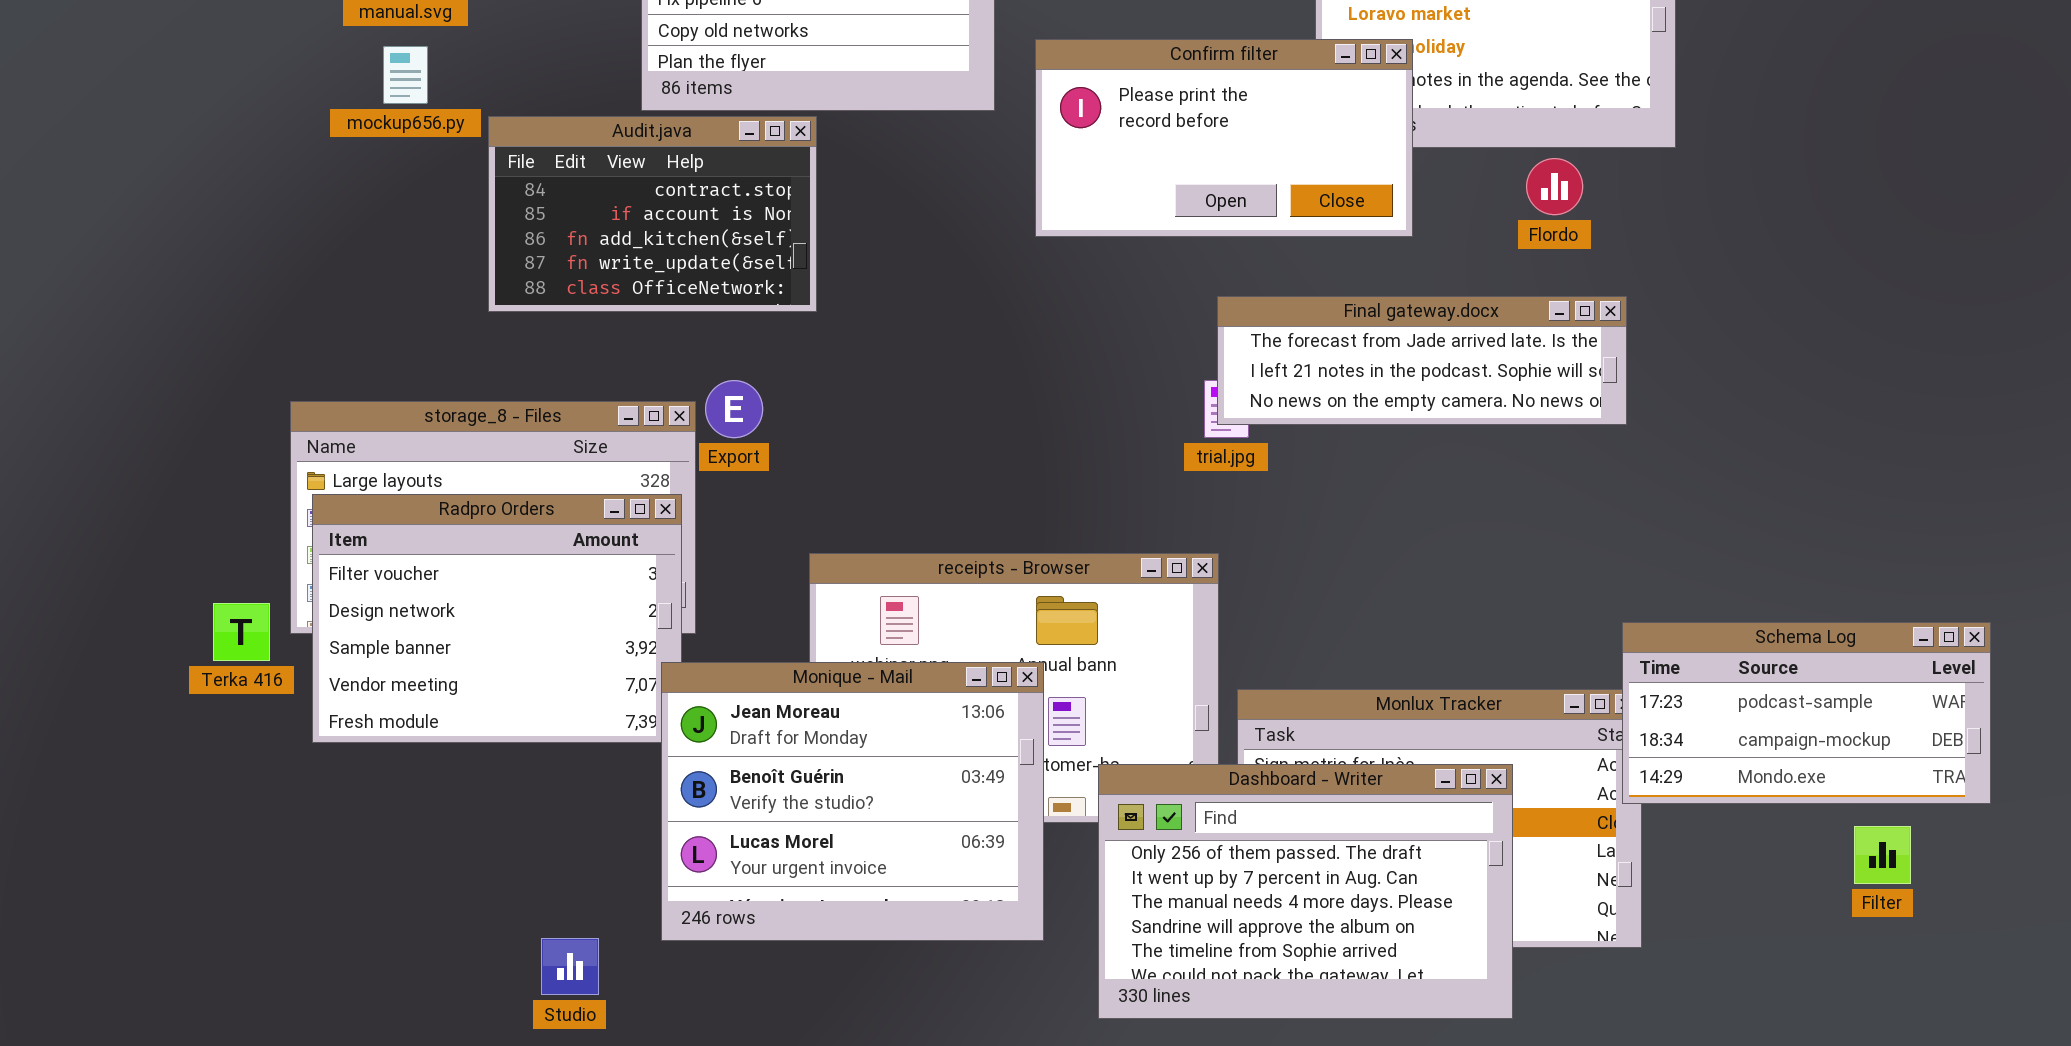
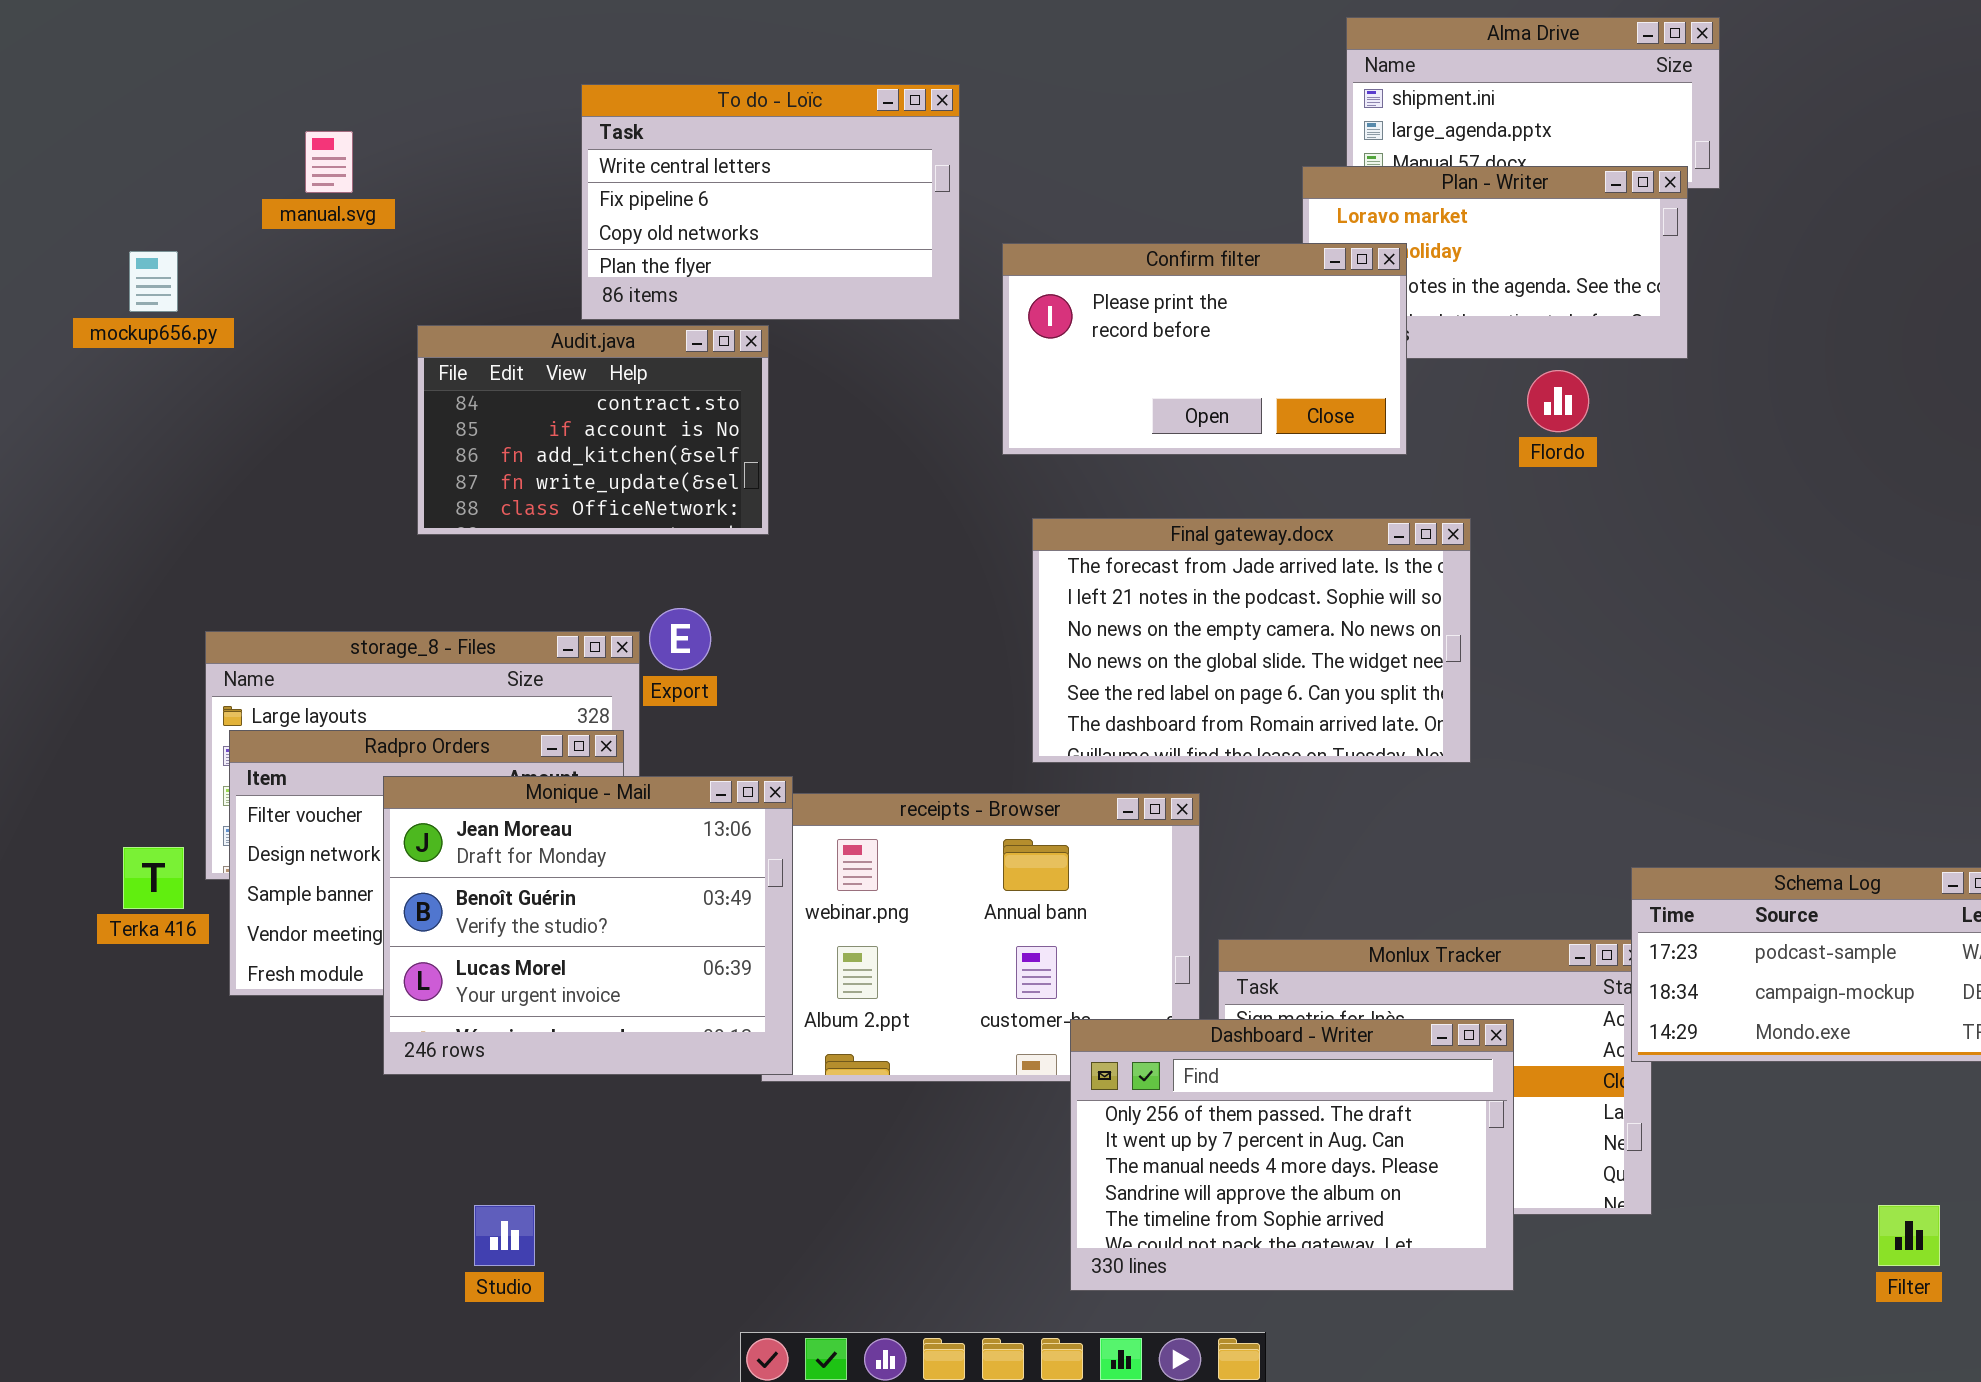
mockup656.py: [383,46,428,104] -> [129,251,178,312], moved
Final gateway.docx: [1217,296,1627,425] -> [1032,518,1471,763], moved, resized
Monique - Mail: [661,662,1044,941] -> [383,776,793,1075], moved
Filter: [1854,826,1911,884] -> [1878,1205,1940,1266], moved

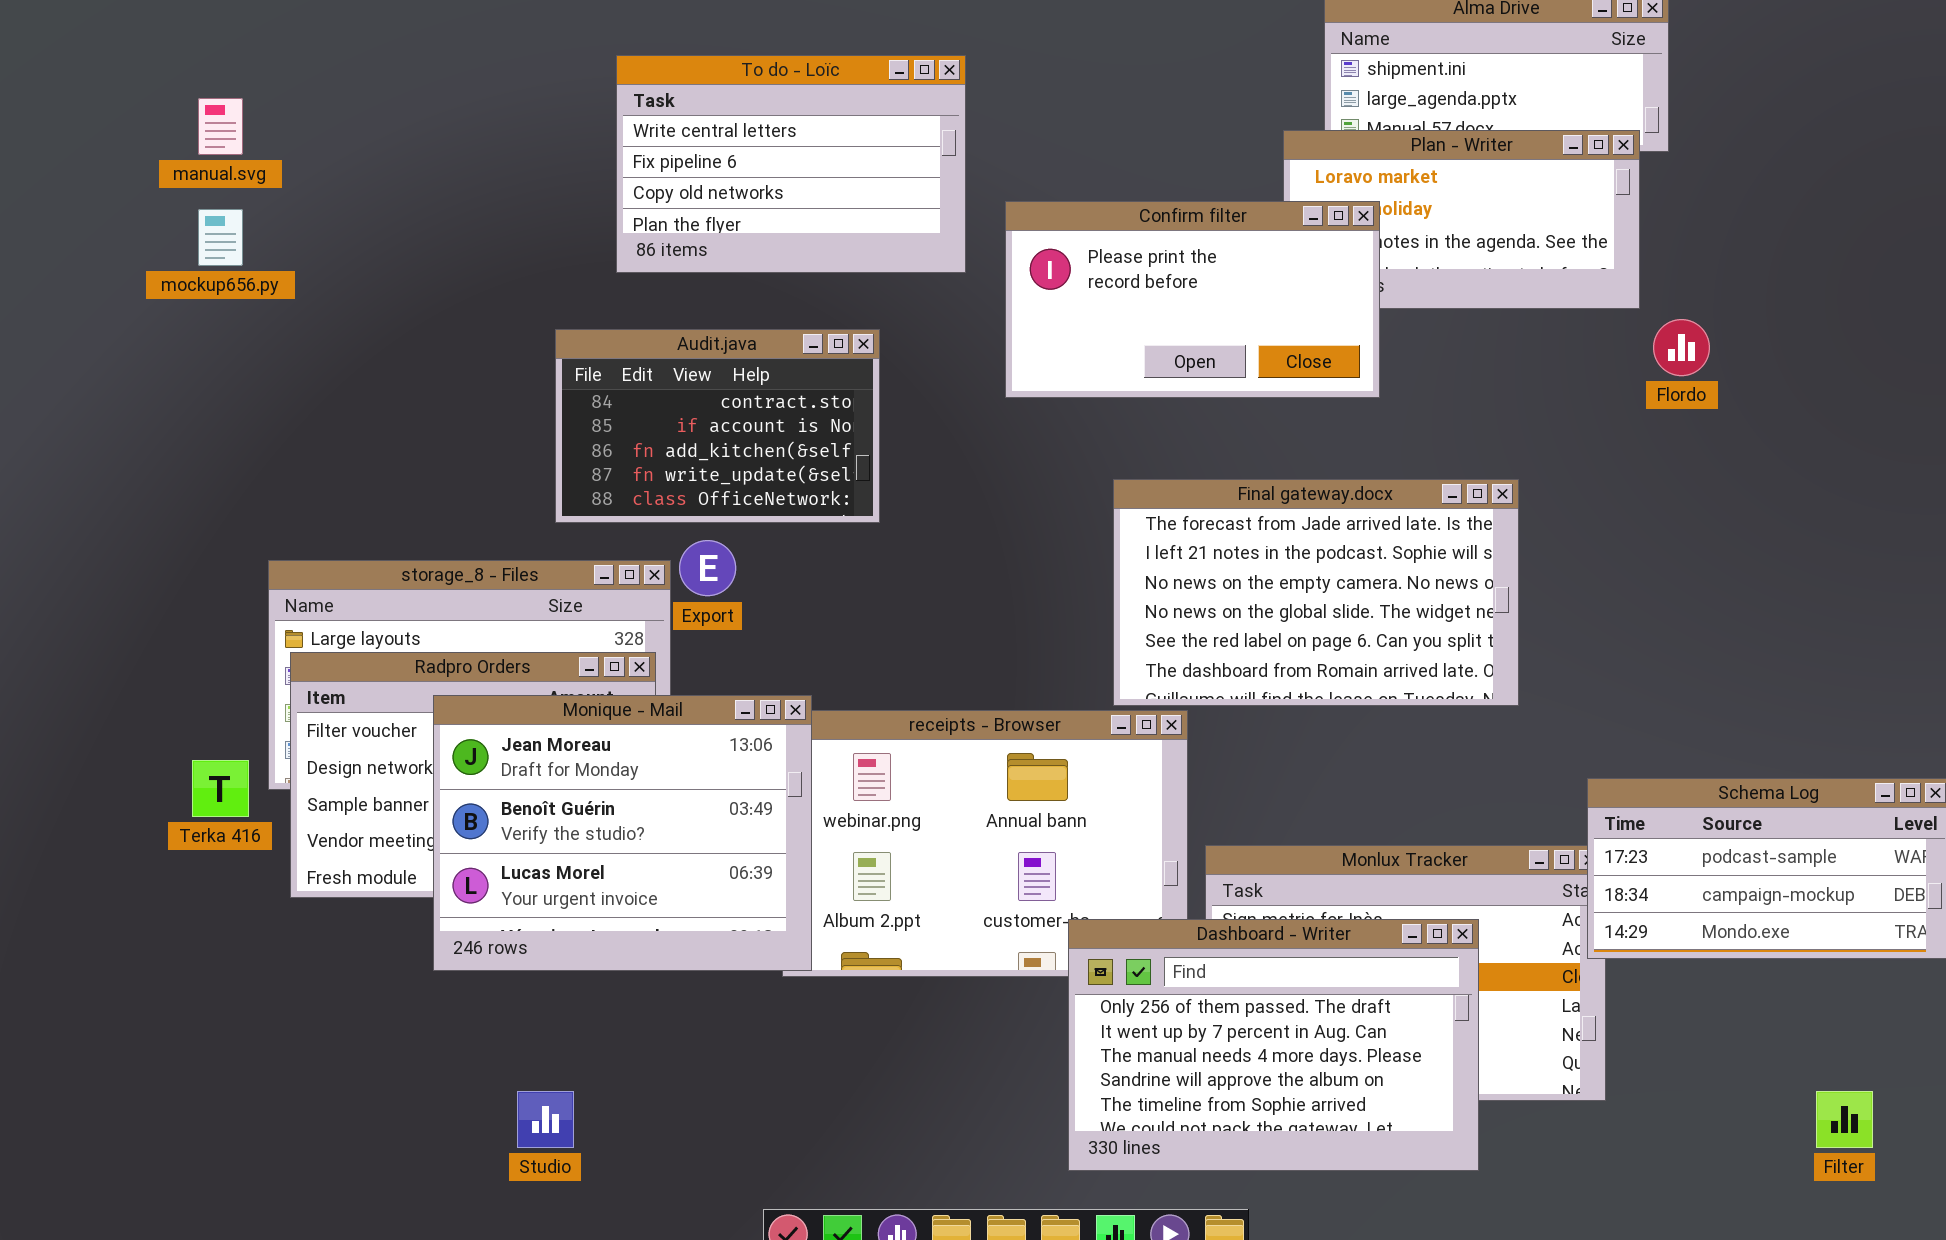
manual.svg: [305,131,353,193] -> [198,98,243,155], moved
Audit.java: [417,325,769,535] -> [555,329,880,523], moved
Flordo: [1527,370,1589,432] -> [1653,319,1710,376], moved
Final gateway.docx: [1032,518,1471,763] -> [1113,479,1519,706], moved

